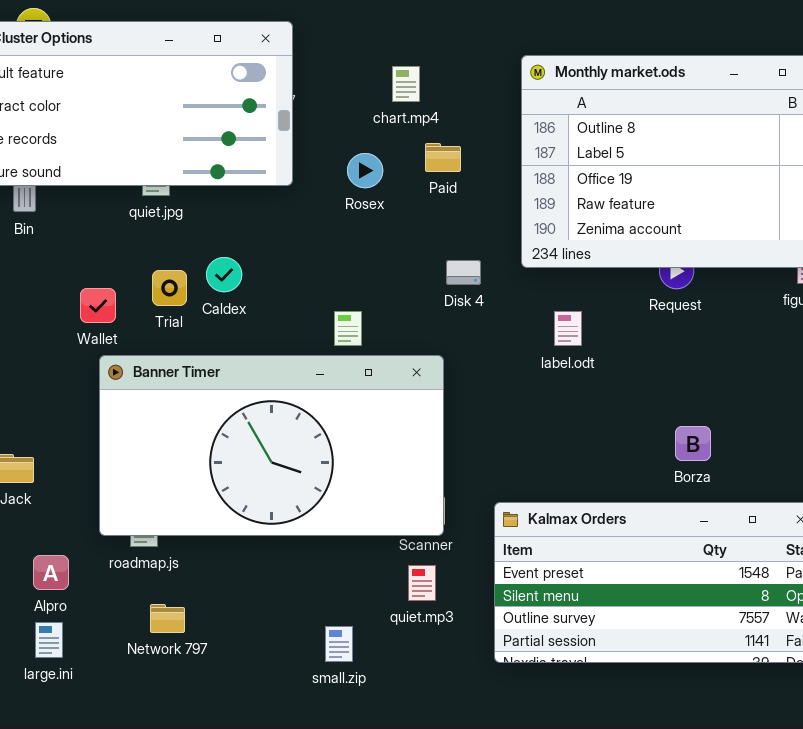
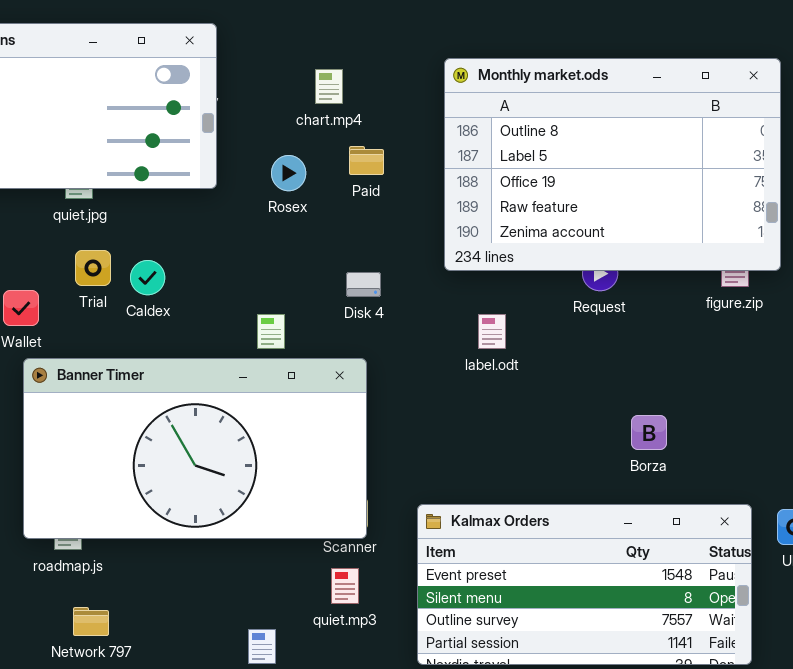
Disk 4: [446,260,481,285] -> [346,272,381,297], moved
Trial: [152,270,187,306] -> [75,250,111,286], moved
Borza: [675,426,711,461] -> [631,415,667,450], moved

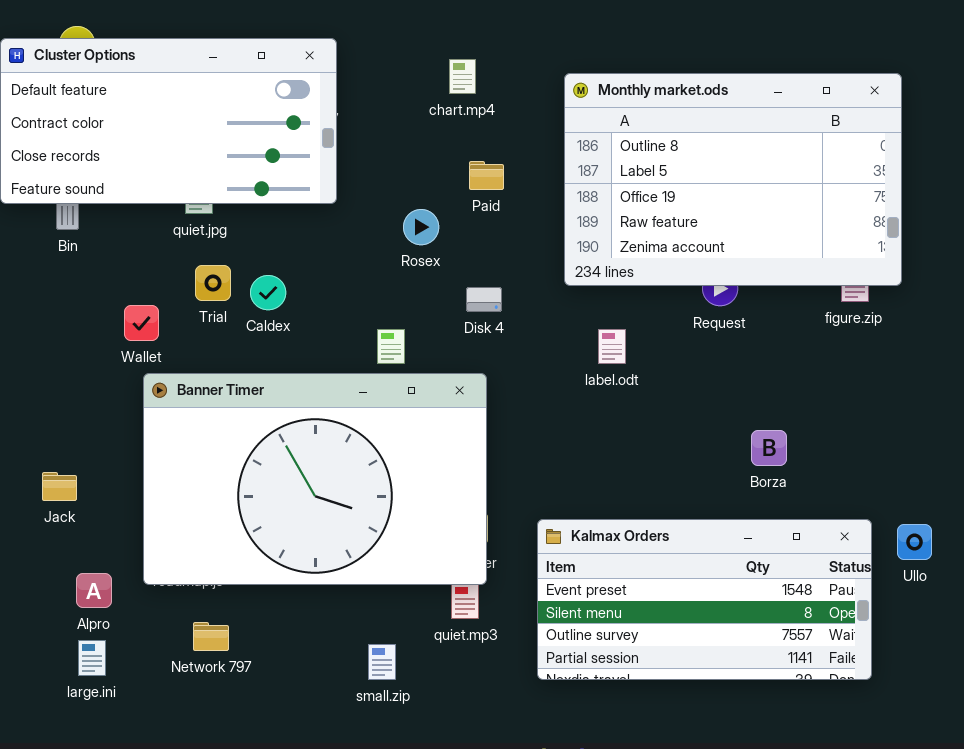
chart.mp4: [315,69,343,104] -> [449,59,476,94], moved
Rosex: [271,155,306,191] -> [403,209,439,245], moved
Banner Timer: [23,358,367,539] -> [143,373,487,585], resized

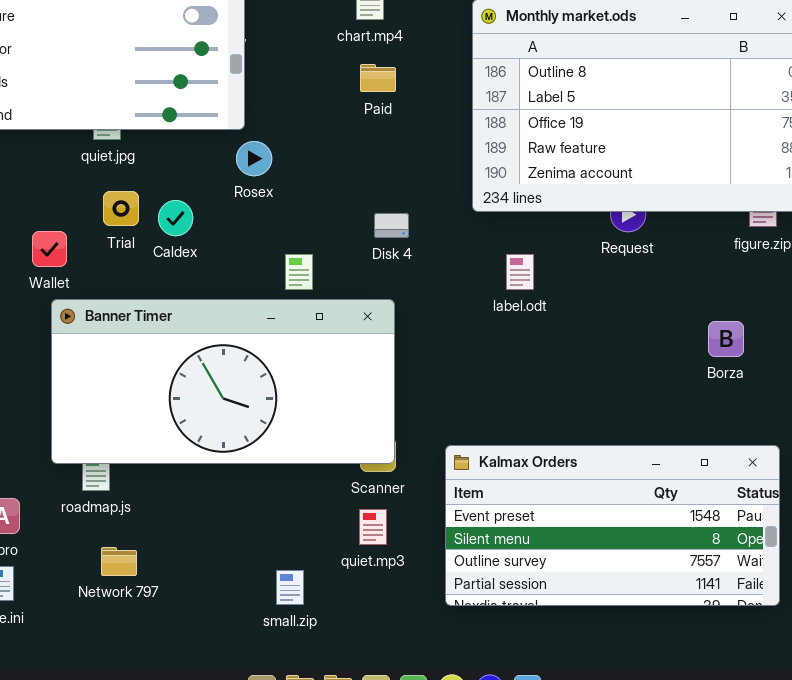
Paid: [469,161,504,190] -> [360,64,396,92], moved
Rosex: [403,209,439,245] -> [236,141,272,176], moved
Banner Timer: [143,373,487,585] -> [51,299,395,464], resized
Borza: [751,430,787,466] -> [708,321,744,357], moved

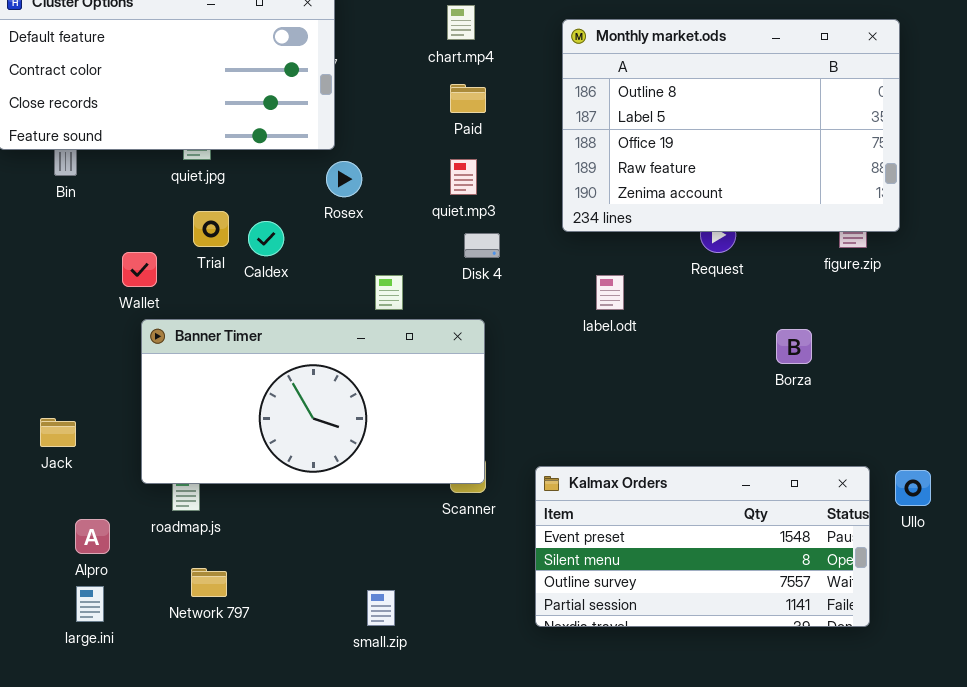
Borza: [708,321,744,357] -> [776,329,812,364], moved
quiet.mp3: [359,509,387,545] -> [450,159,477,195], moved

